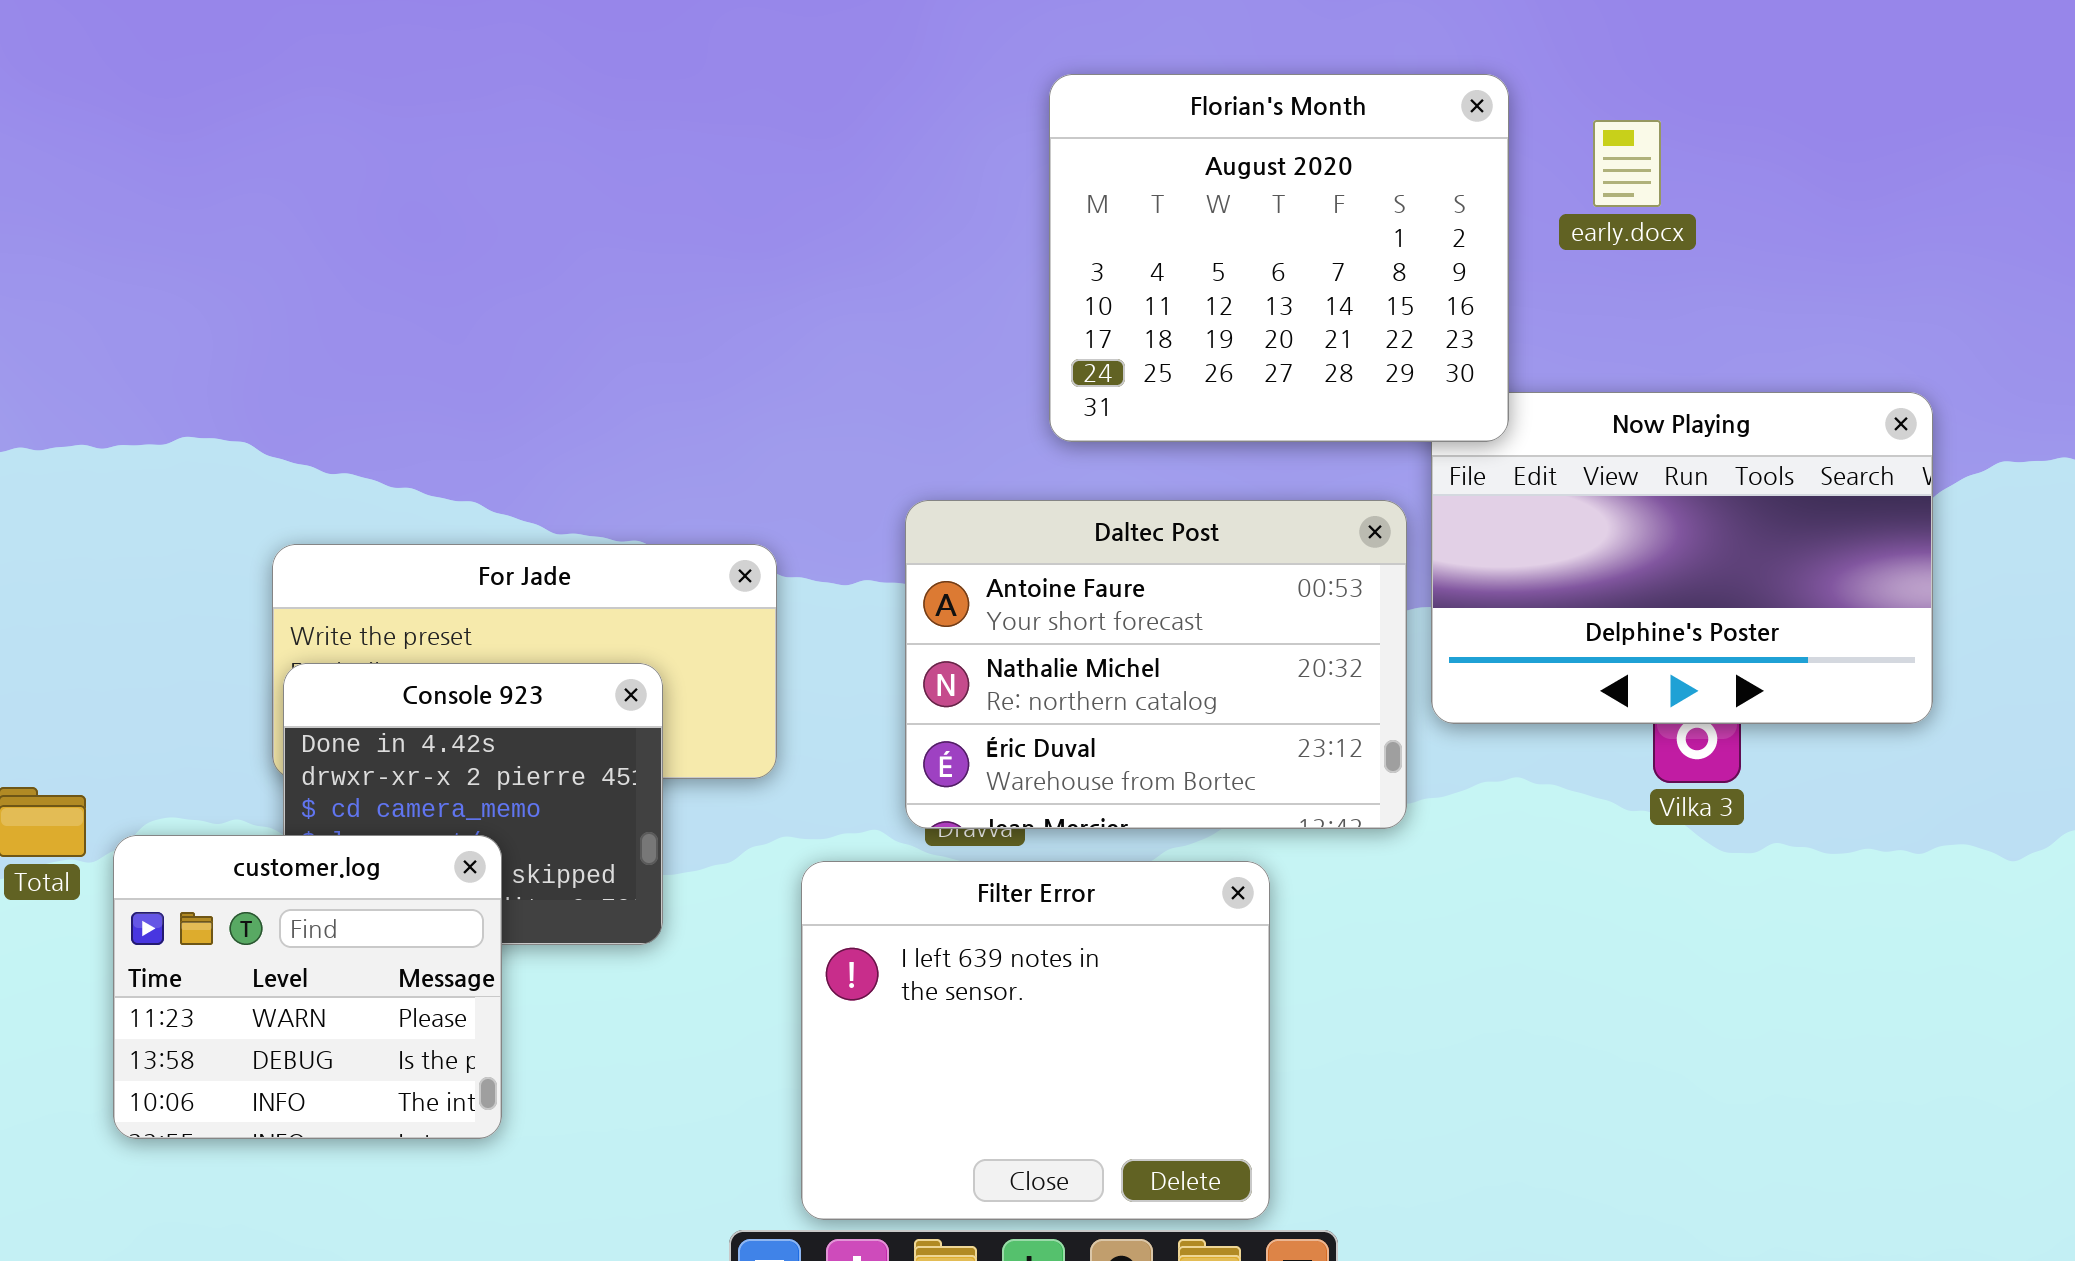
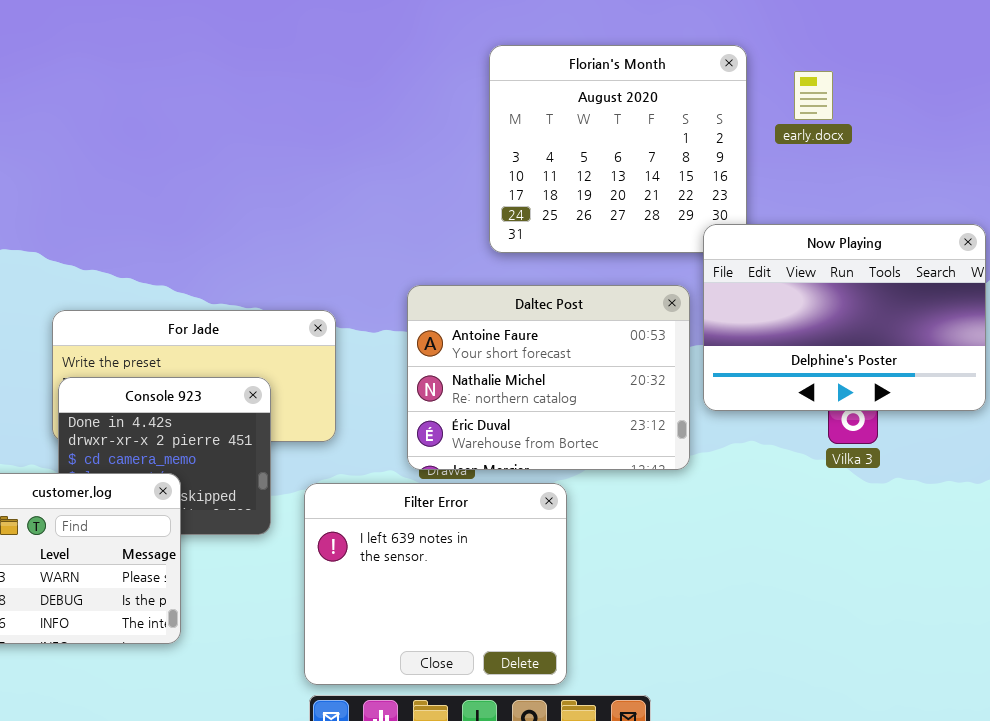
Now Playing: [1431,392,1933,724] -> [703,224,986,411], raised
Filter Error: [801,861,1270,1220] -> [304,483,567,685], moved

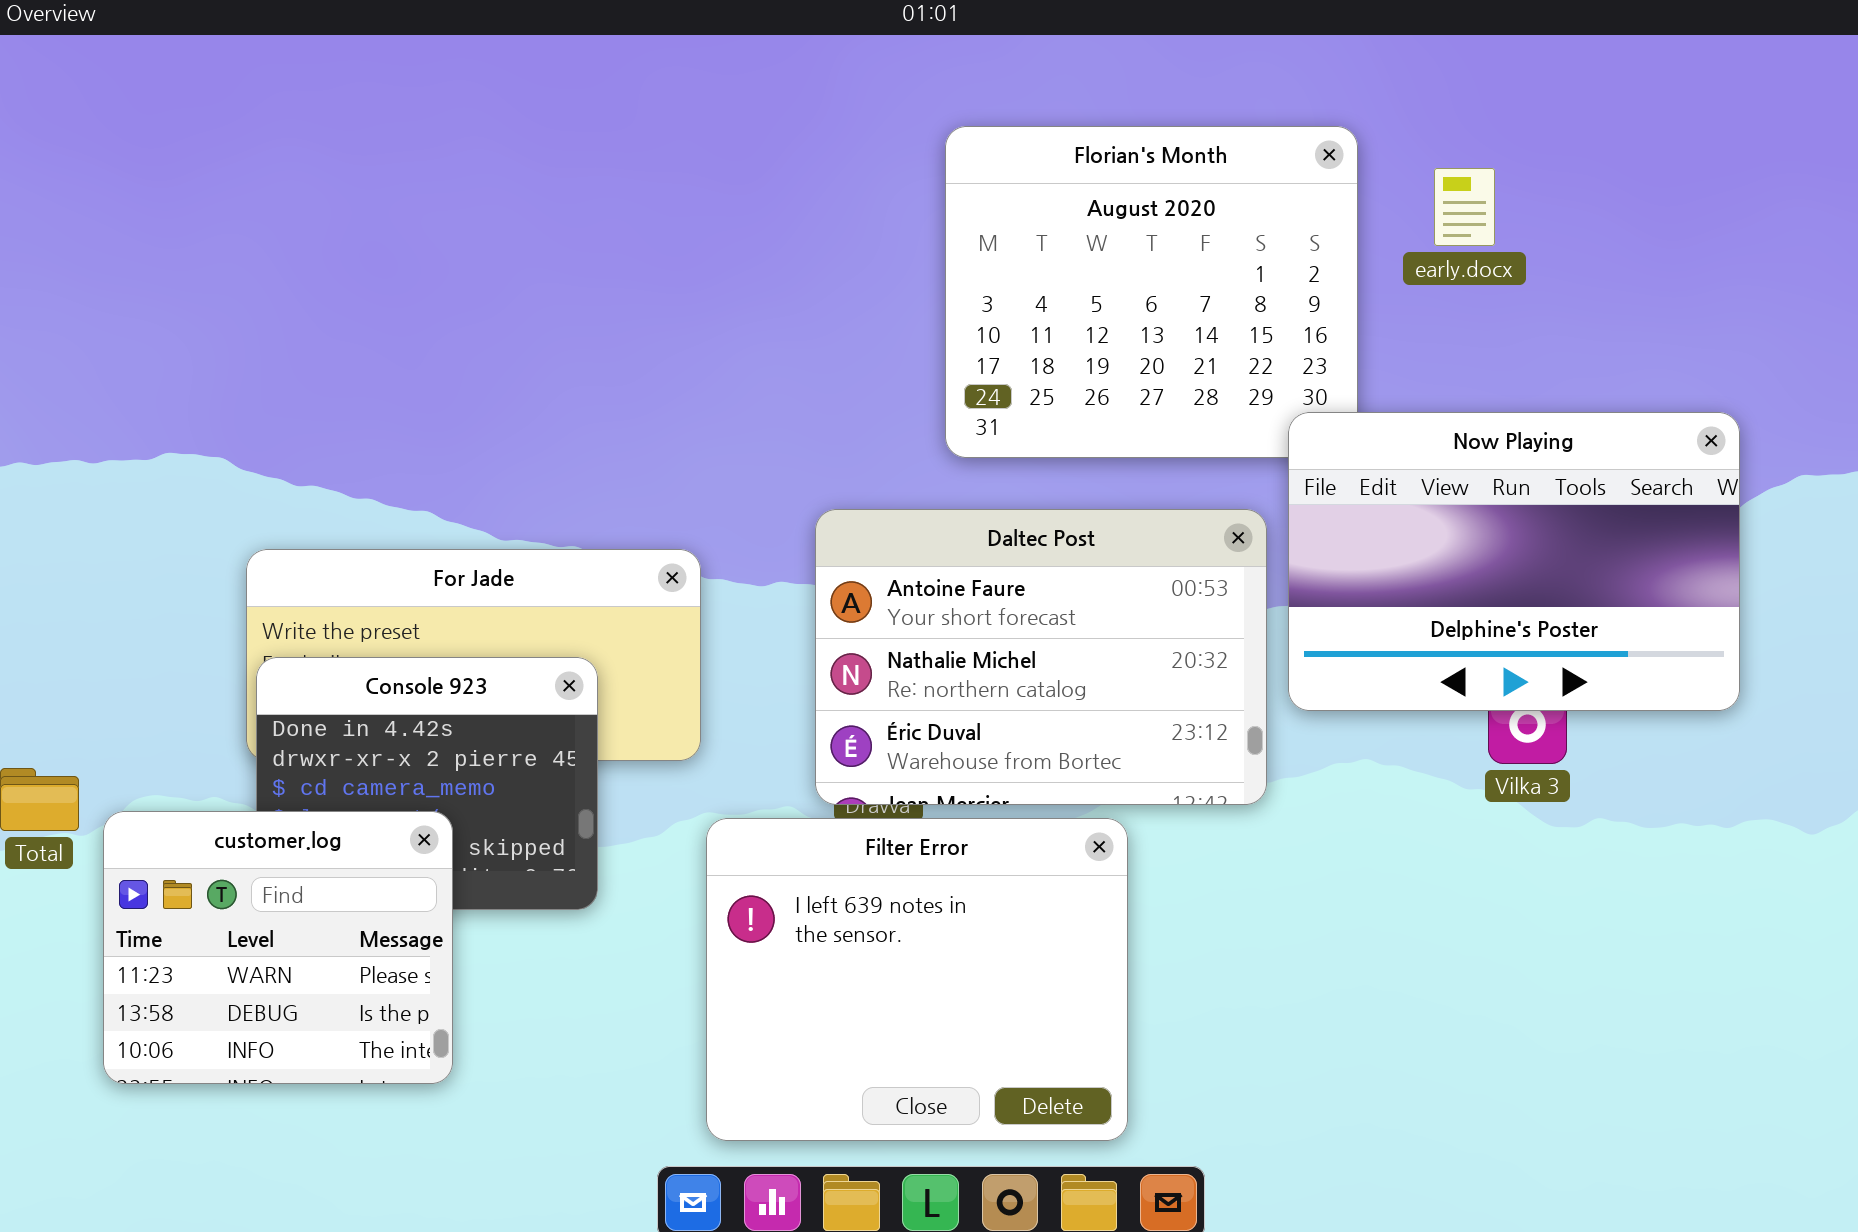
Filter Error: [304,483,567,685] -> [706,818,1128,1141], moved

